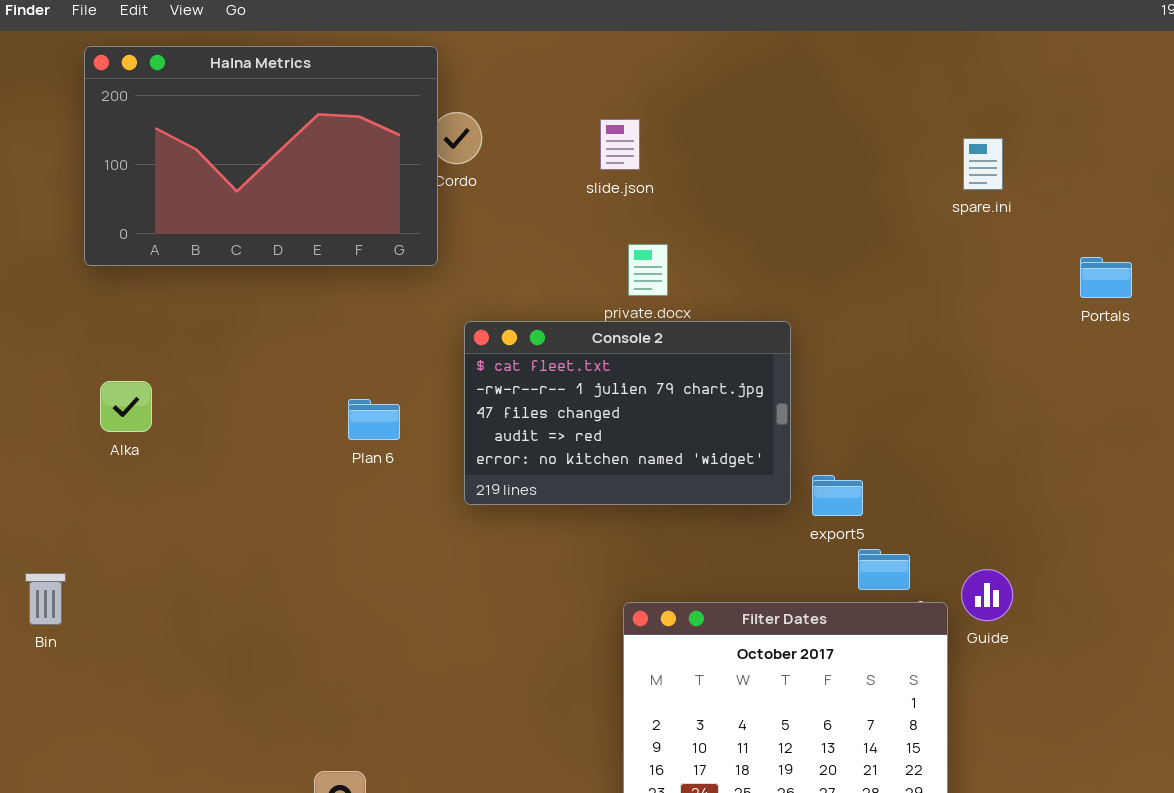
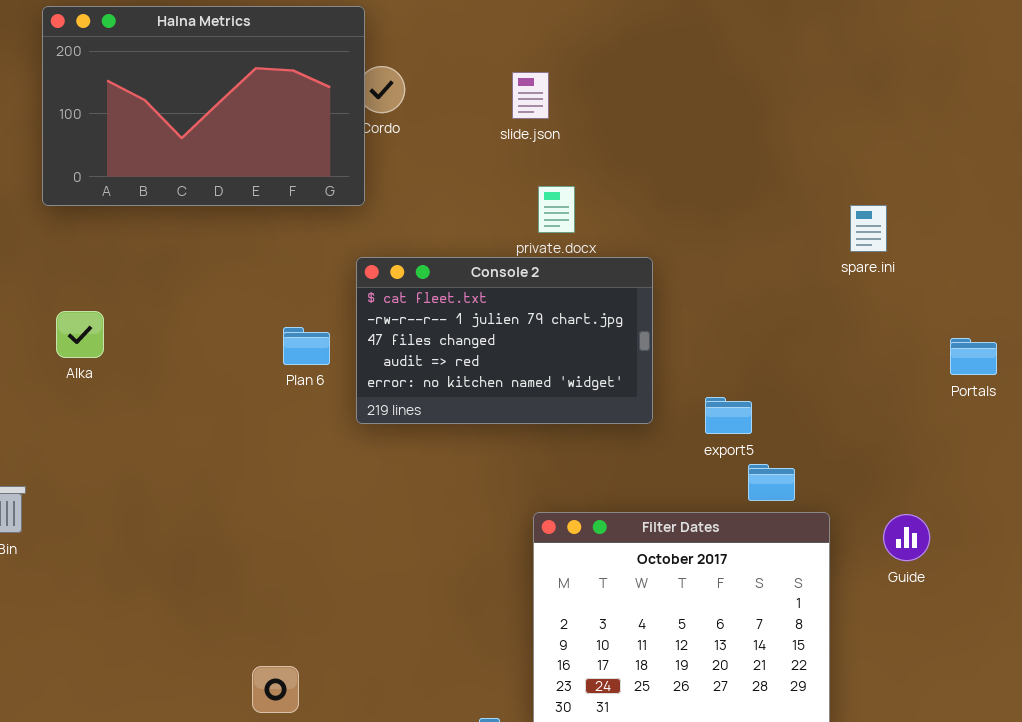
spare.ini: [963,138,1003,190] -> [850,205,887,252], moved
Portals: [1080,257,1132,298] -> [950,338,997,375], moved
Console 2: [464,321,791,505] -> [356,257,653,424], moved
Guide: [961,569,1013,621] -> [883,514,930,561], moved

